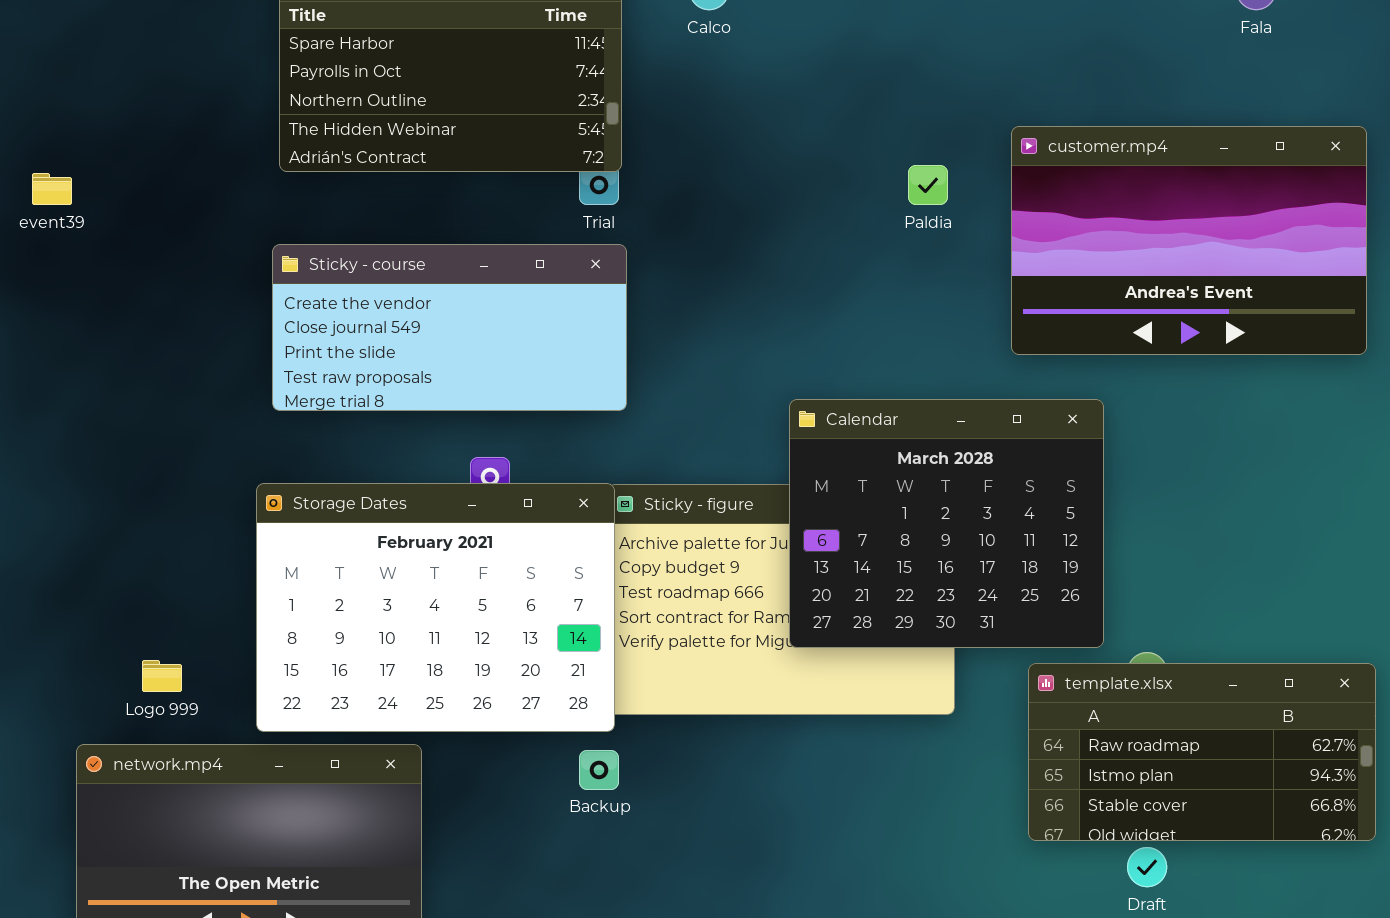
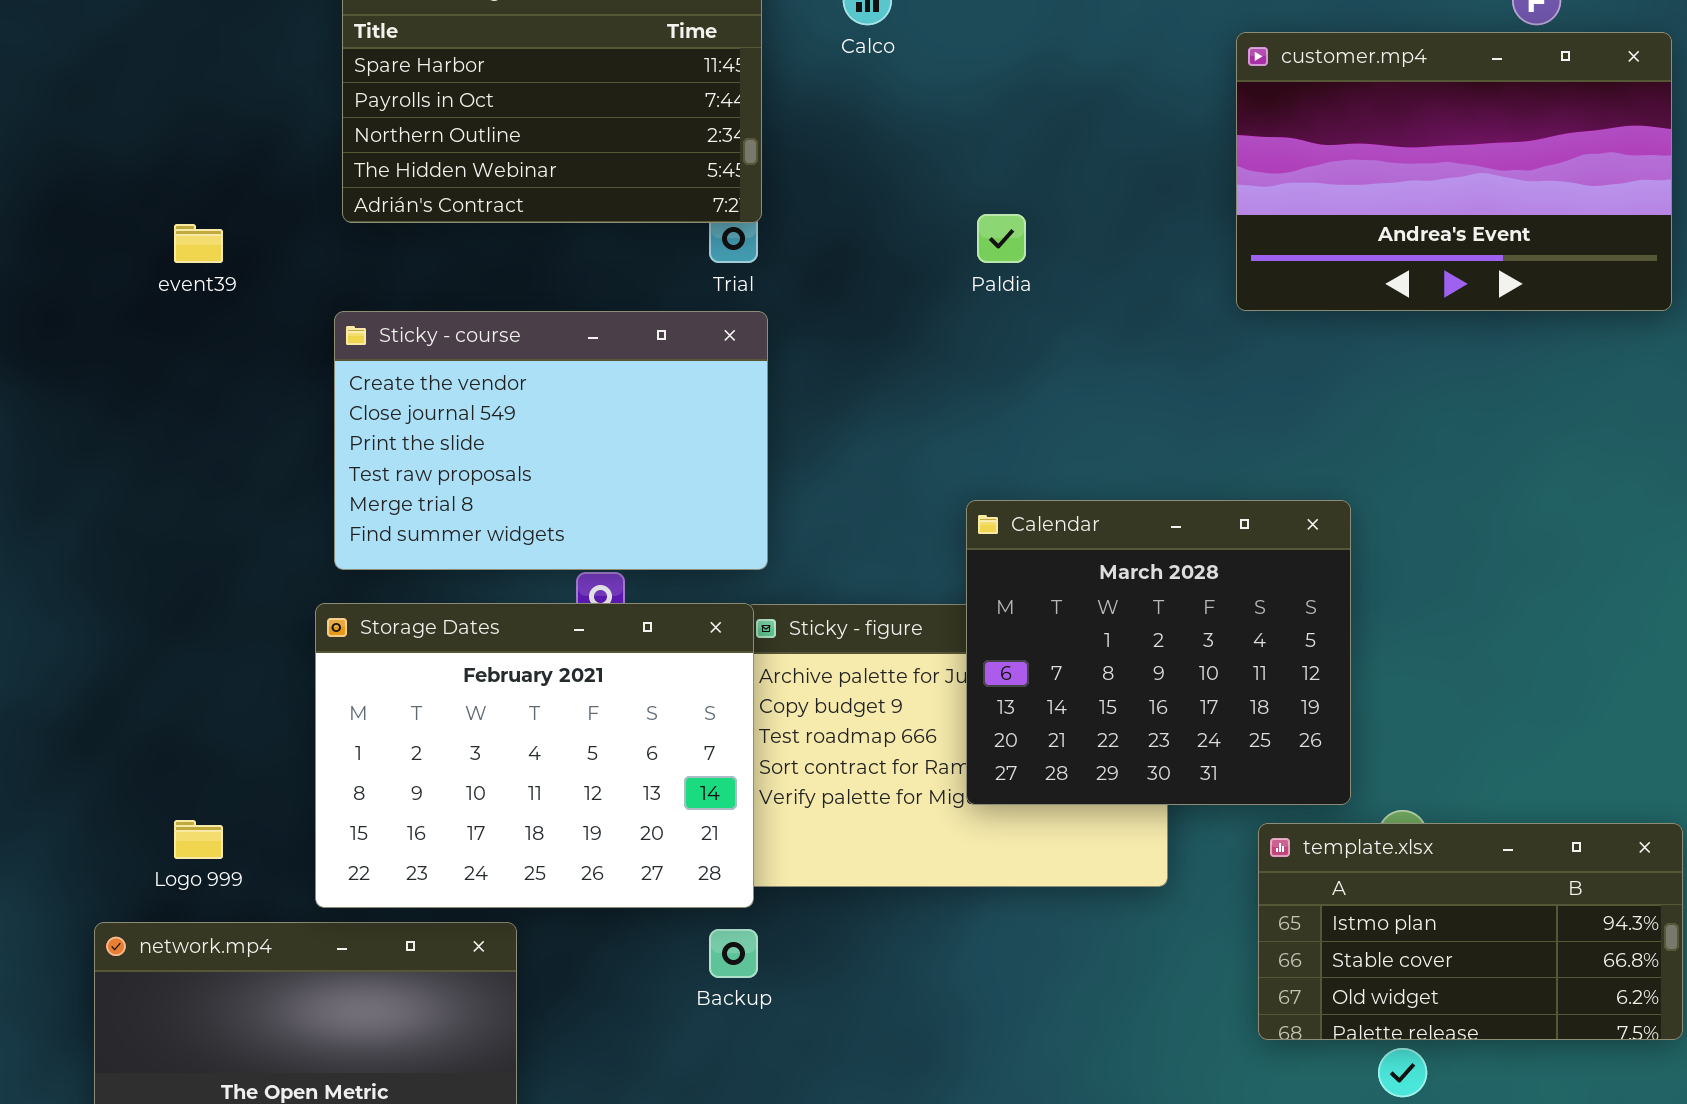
customer.mp4: [1011,126,1367,355] -> [1236,32,1672,311], moved
Paldia: [908,165,948,205] -> [977,214,1026,263], moved
event39: [32,173,72,205] -> [174,224,223,263], moved
Sticky - course: [272,244,627,411] -> [334,311,768,570], resized
template.xlsx: [1028,663,1376,841] -> [1258,823,1683,1040], scrolled down 1 row

